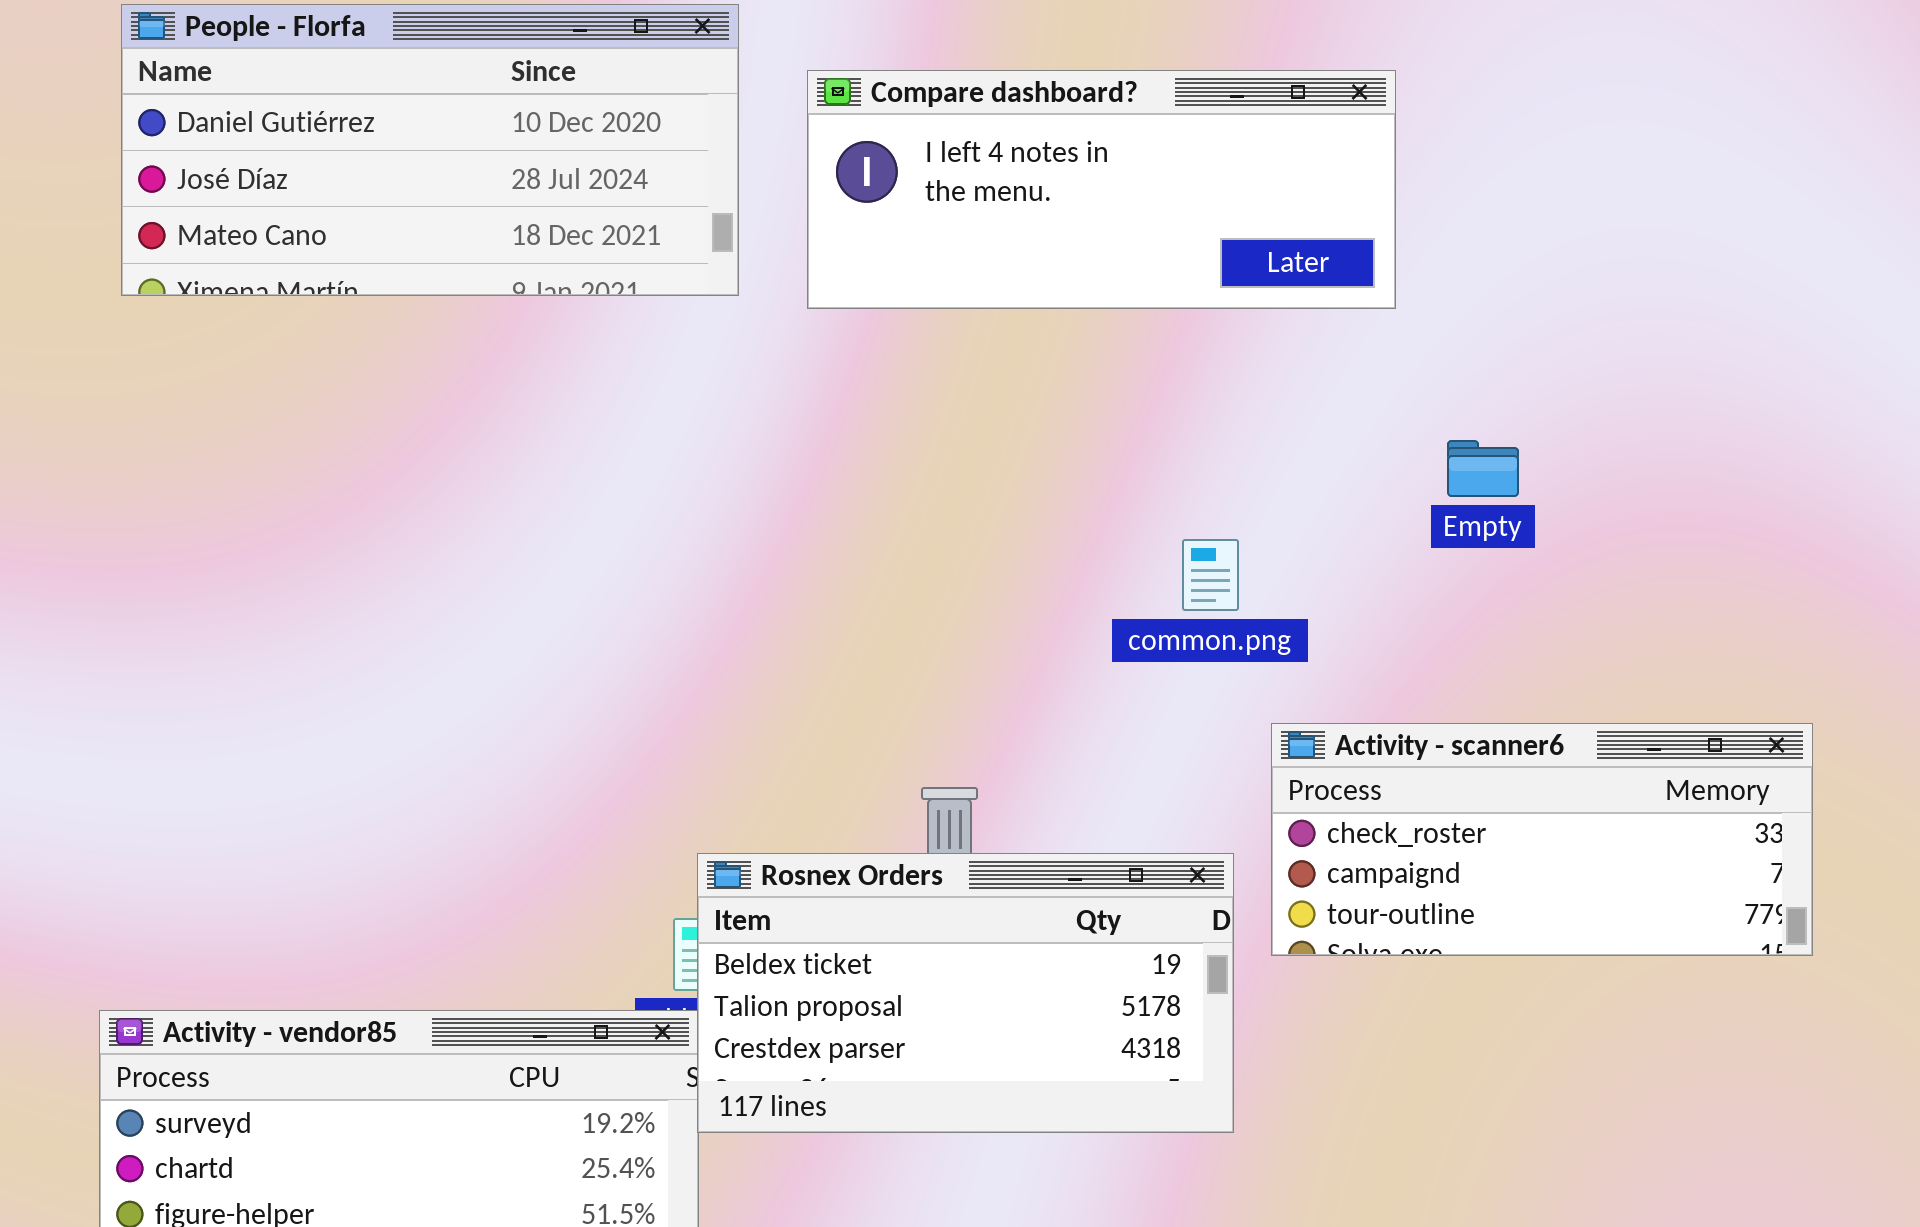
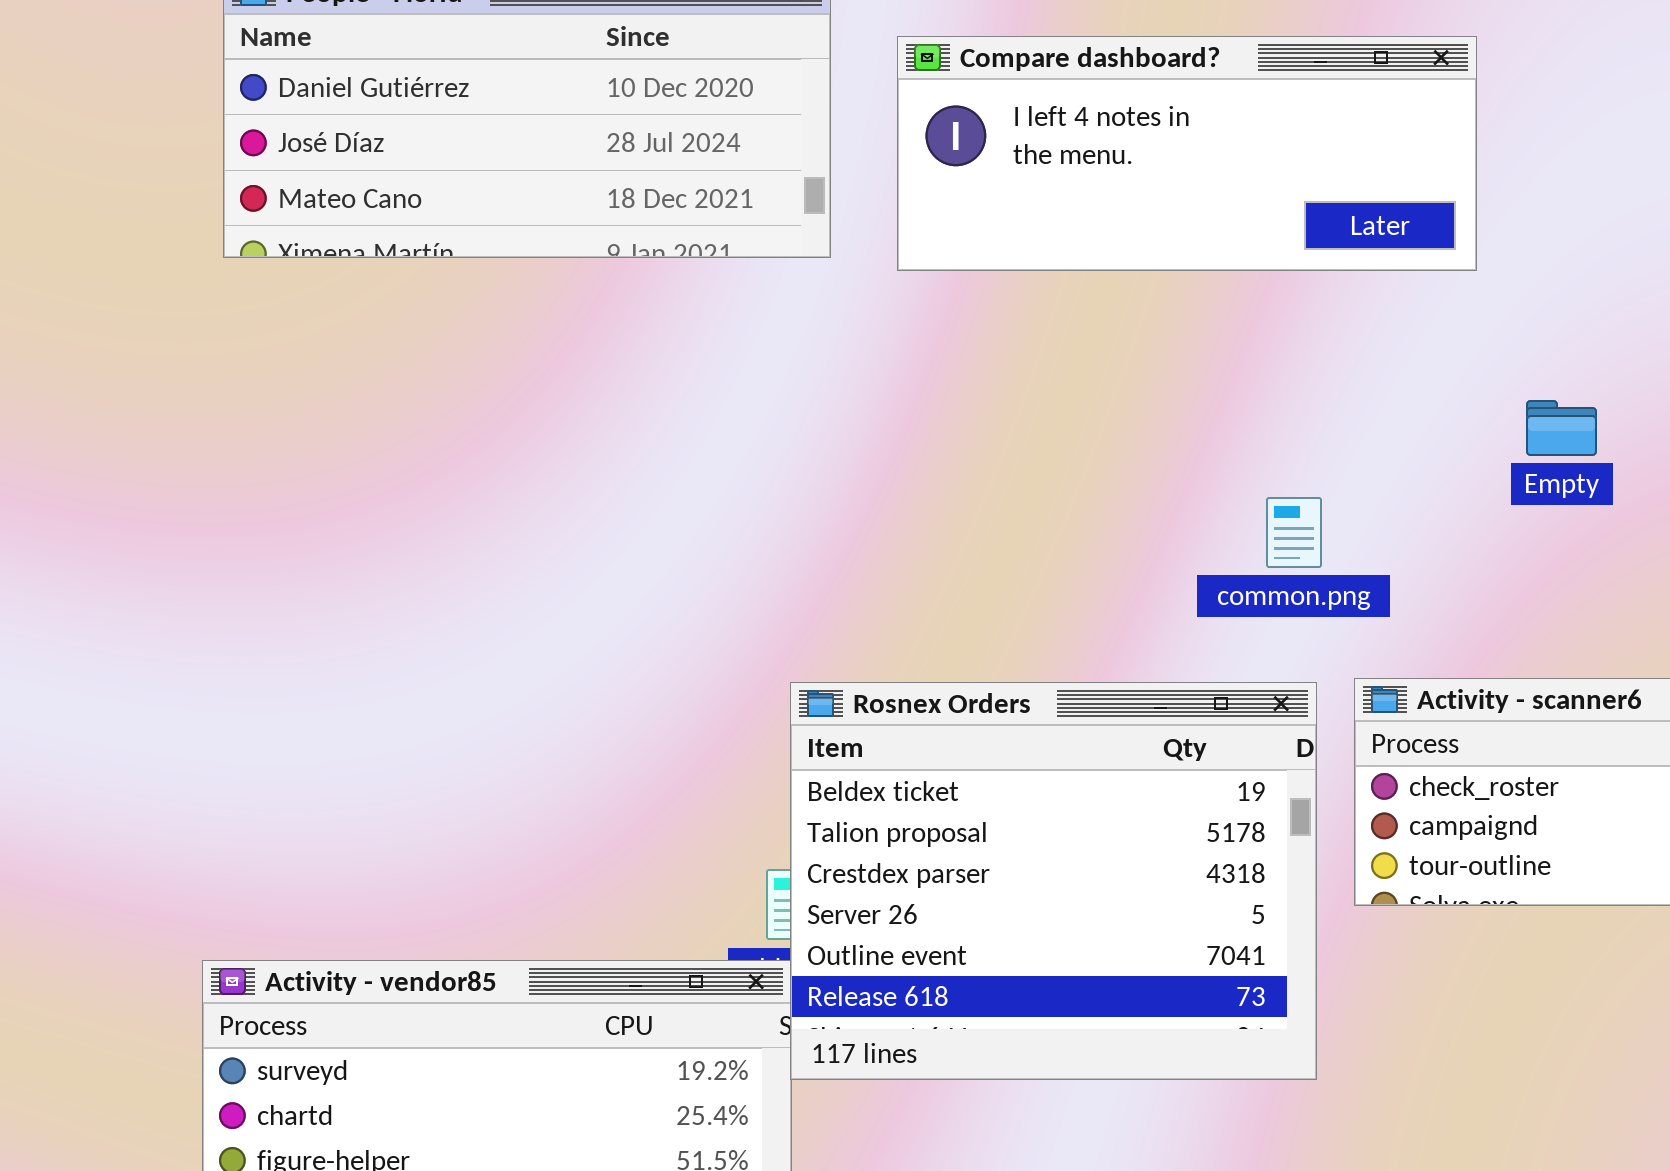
Rosnex Orders: [697,853,1234,1133] -> [790,682,1317,1080], resized

